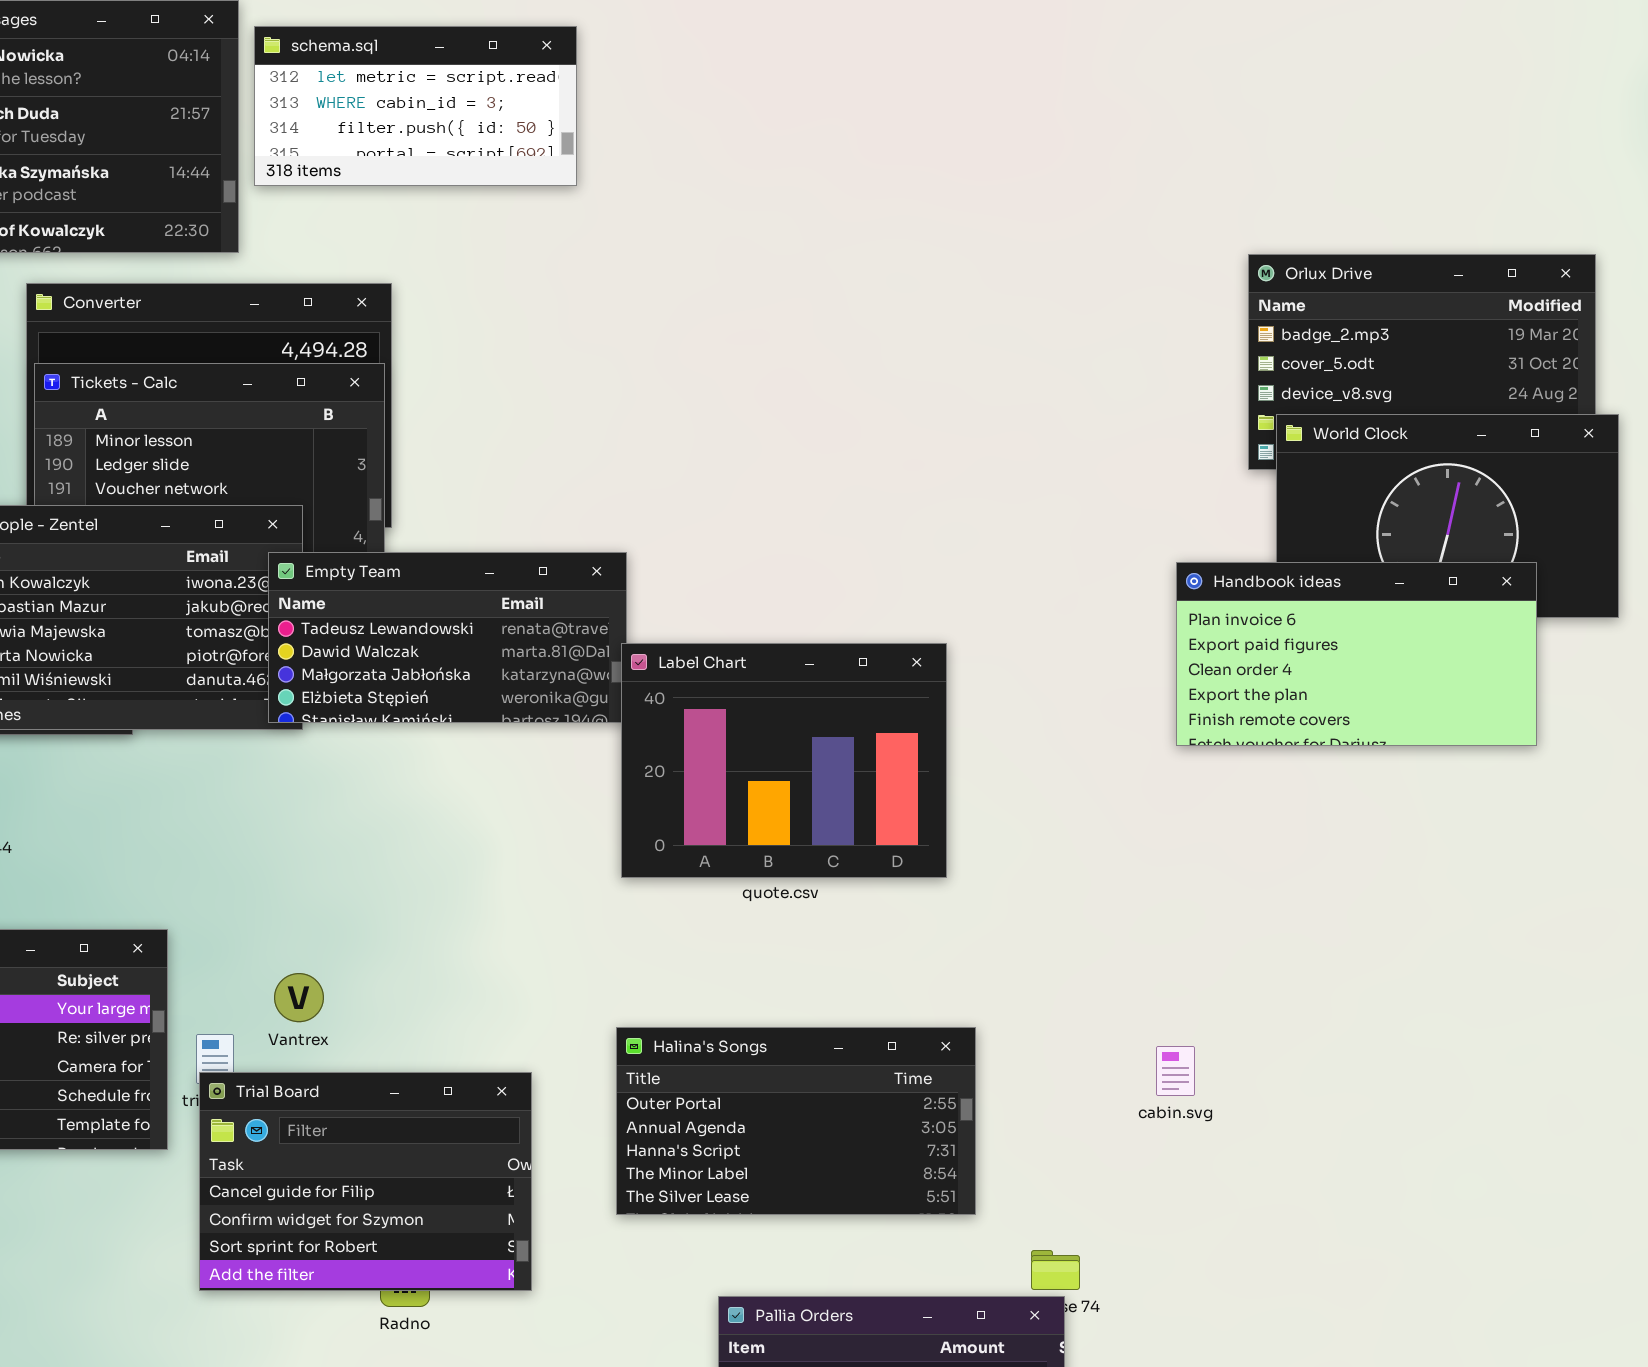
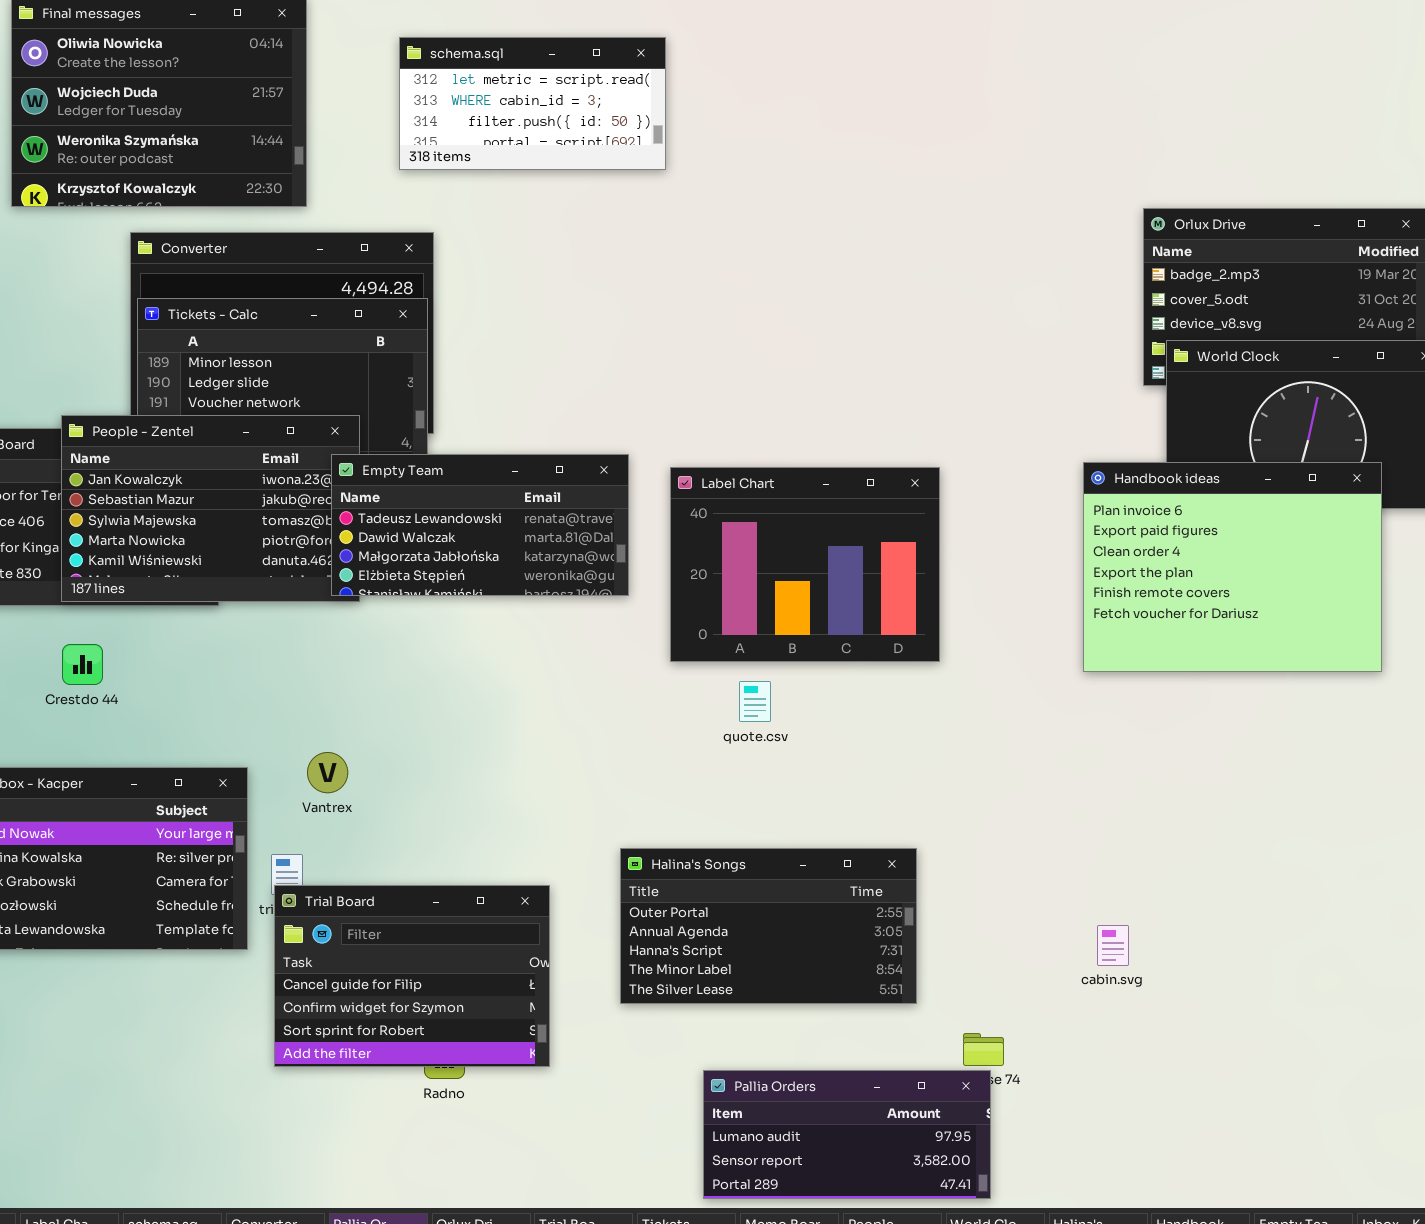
schema.sql: [254,26,577,186] -> [399,37,666,170], moved
Handbook ideas: [1176,562,1537,746] -> [1083,462,1382,672], resized
Label Chart: [621,643,947,878] -> [670,467,940,662], moved
Vantrex: [274,973,324,1022] -> [307,752,348,793], moved
cabin.svg: [1156,1046,1195,1096] -> [1097,925,1129,966], moved

